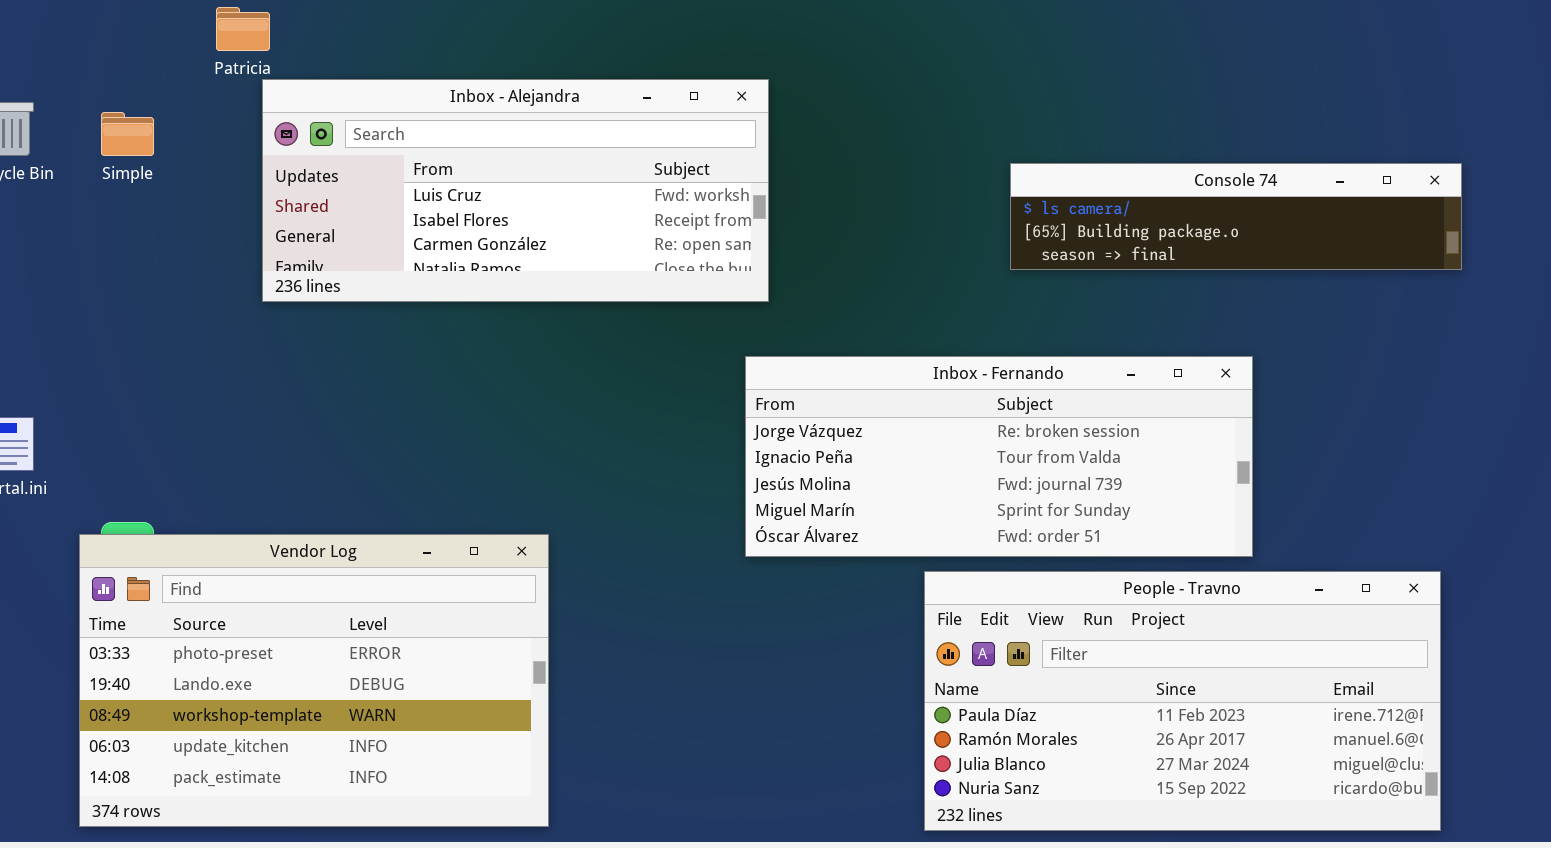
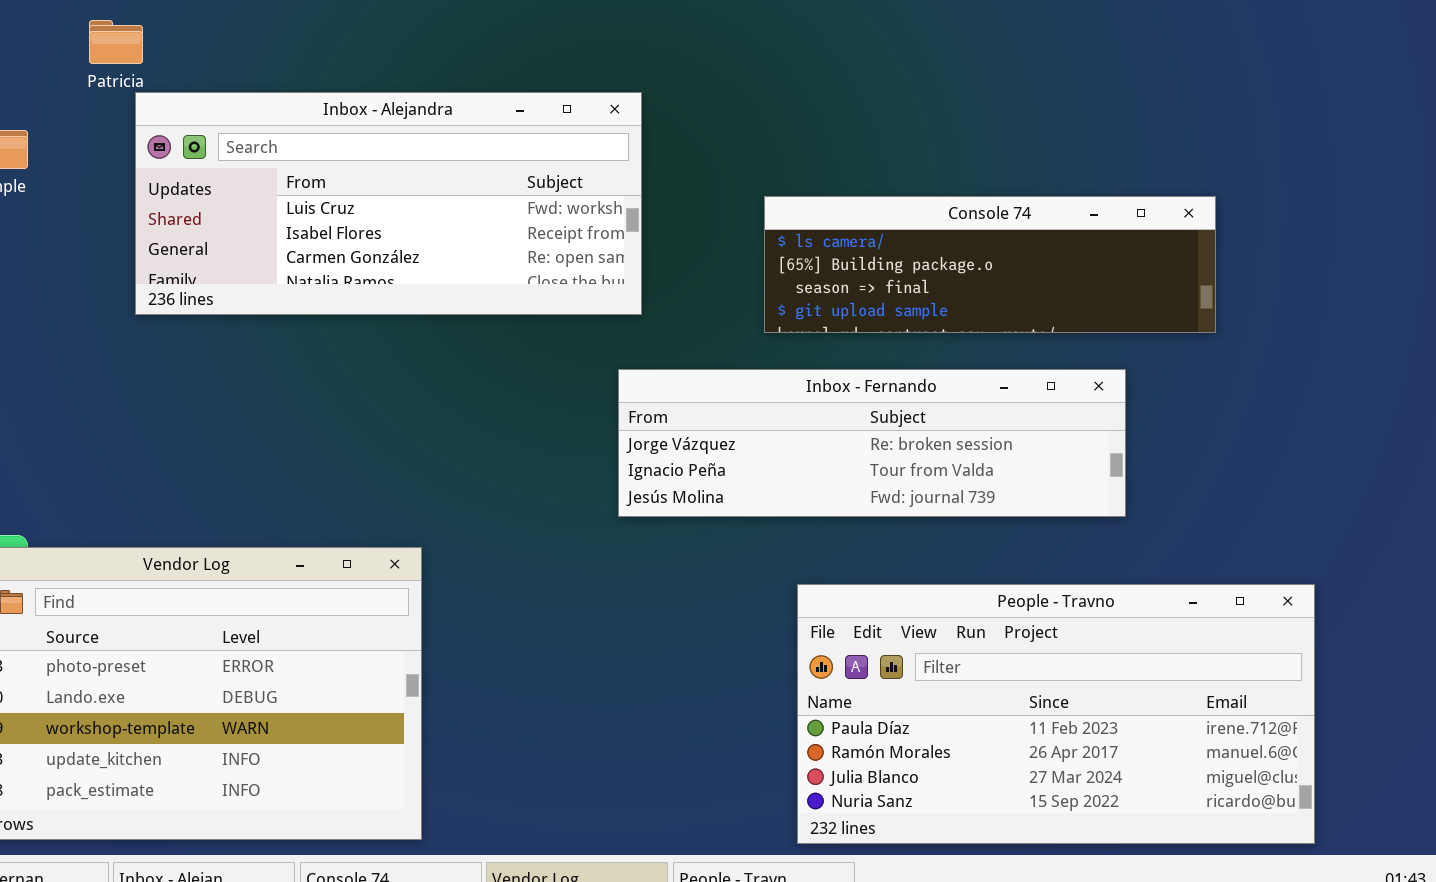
Console 74: [1010,163,1462,270] -> [764,196,1216,333], moved, resized
Inbox - Fernando: [745,356,1253,557] -> [618,369,1126,517], resized

